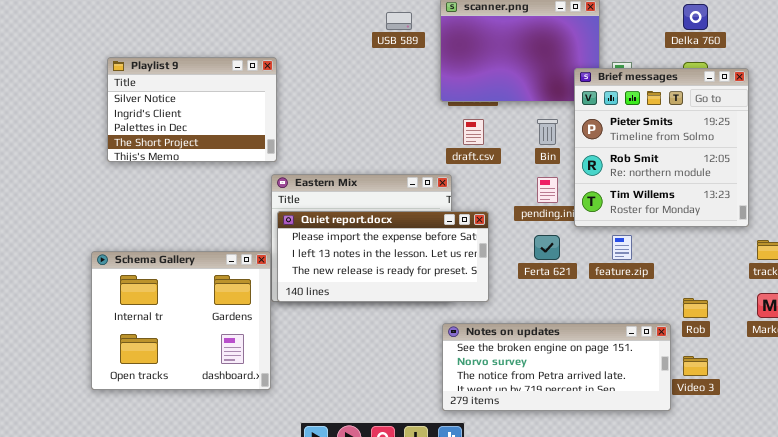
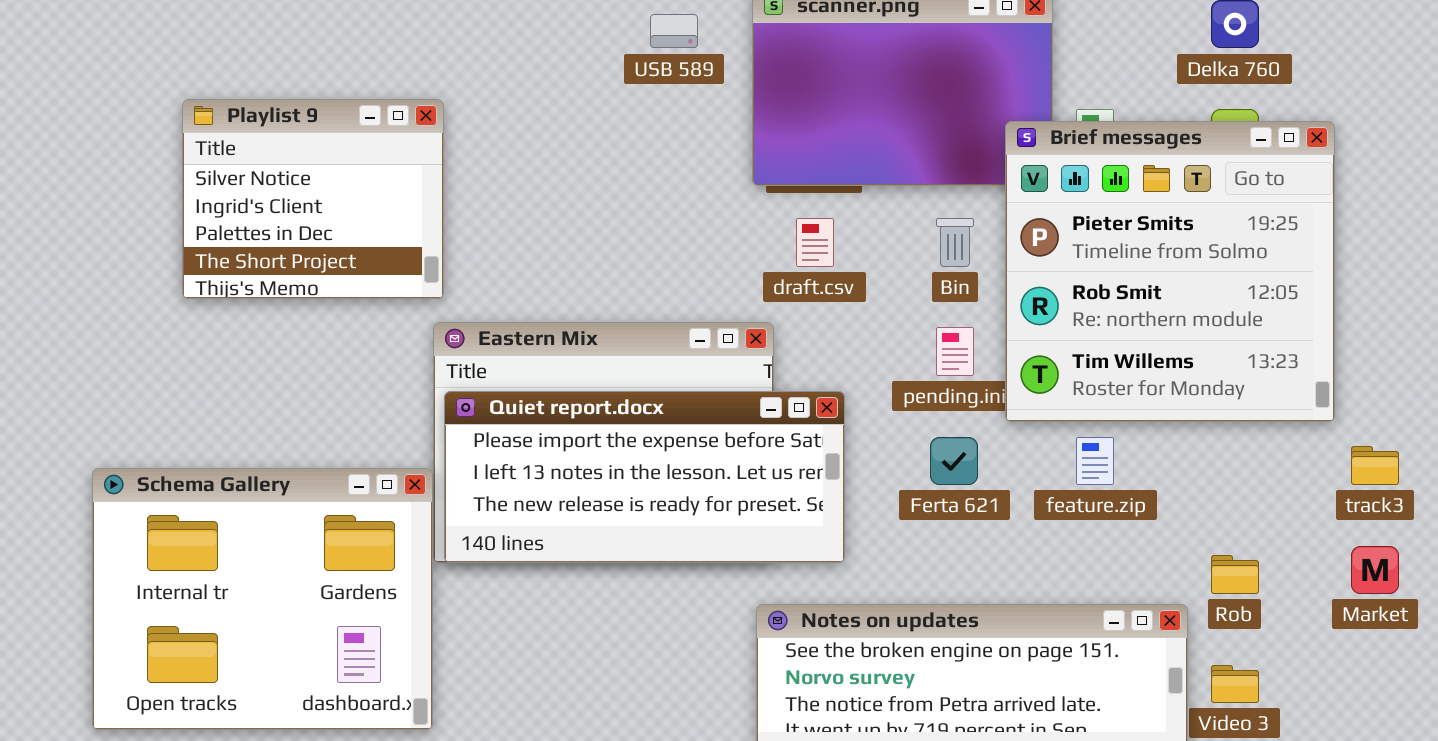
Playlist 9: [107,57,277,162] -> [182,99,444,299], resized

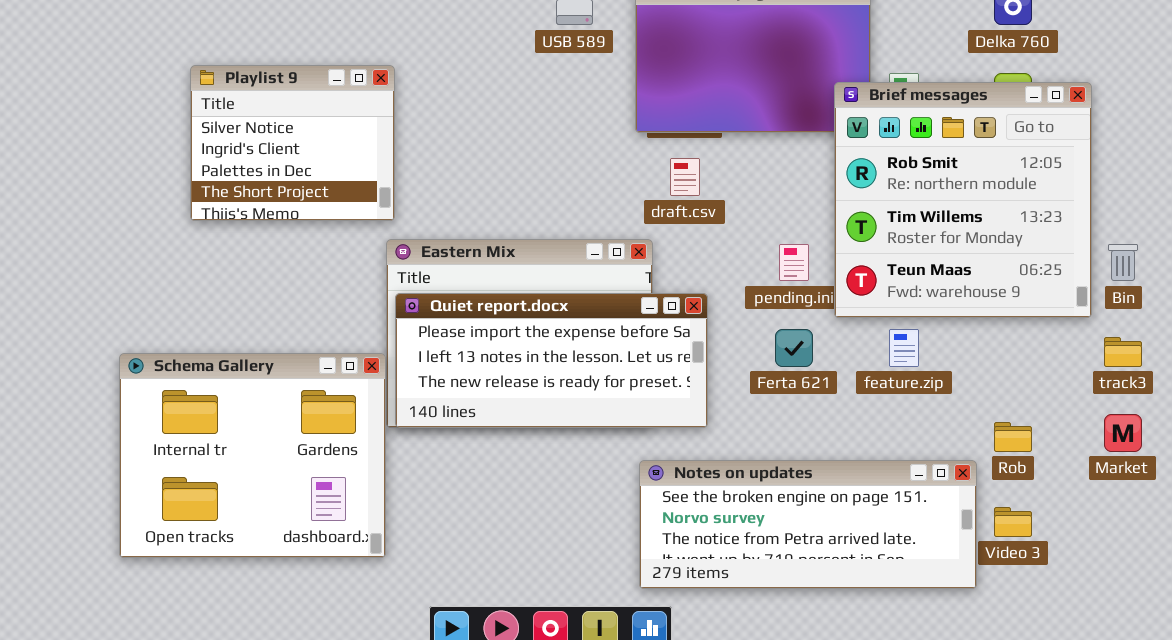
Brief messages: [1005,121,1335,422] -> [834,82,1092,318], scrolled down 1 row
Bin: [936,218,974,267] -> [1108,244,1138,281], moved

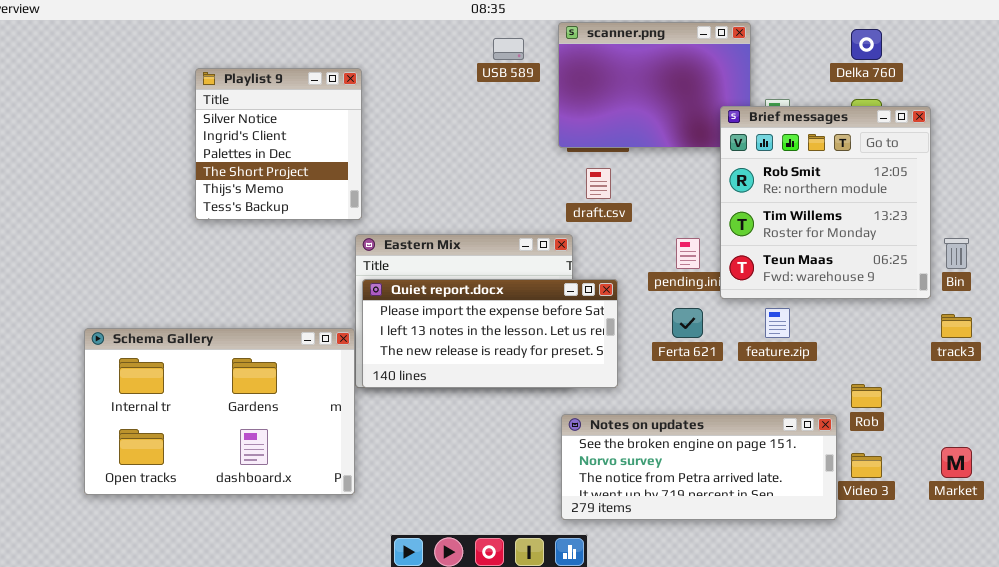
Playlist 9: [190,65,395,221] -> [195,68,362,220], resized
Schema Gallery: [119,353,386,558] -> [84,328,355,495], resized
Market: [1104,414,1142,452] -> [941,447,972,478], moved

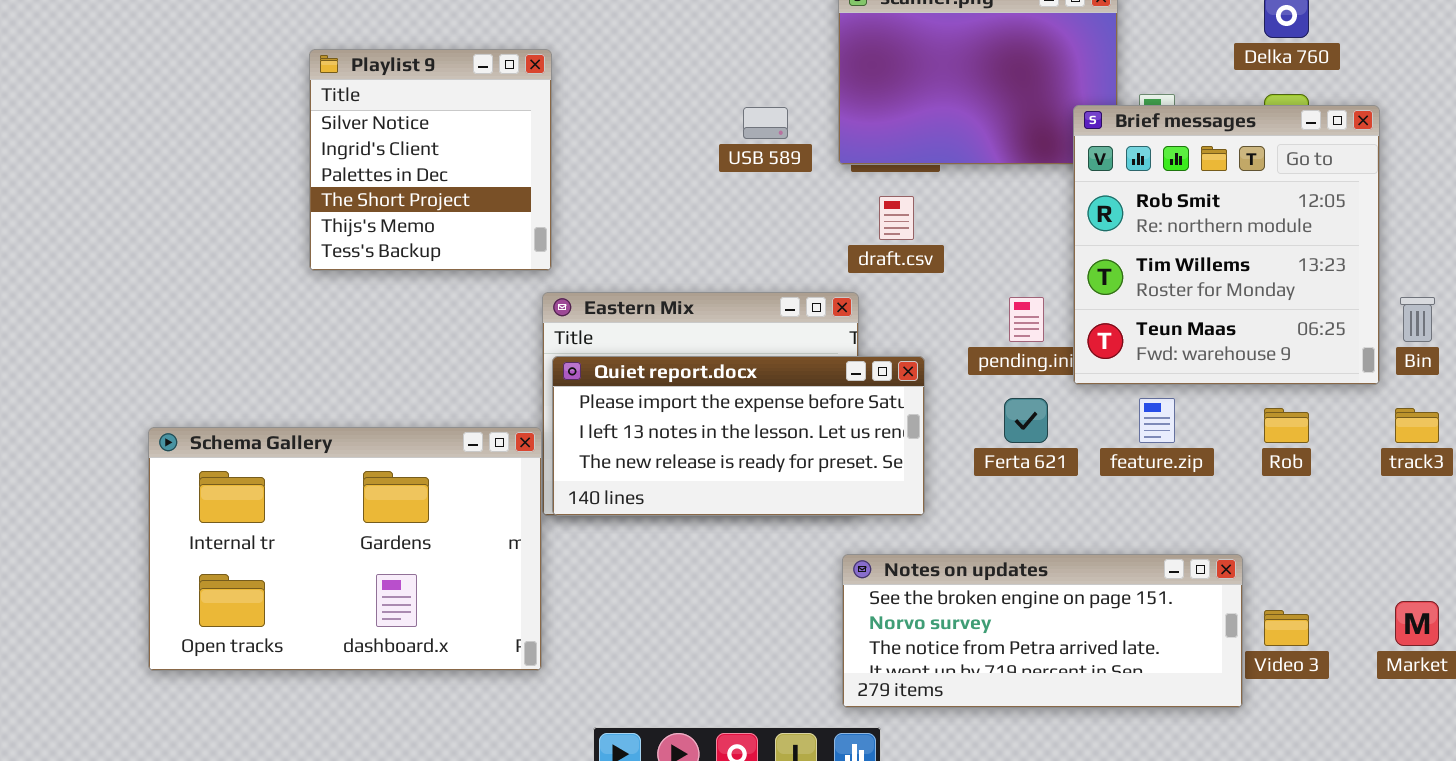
USB 589: [493,38,524,60] -> [743,107,788,139], moved
Rob: [851,384,882,408] -> [1264,408,1309,443], moved

